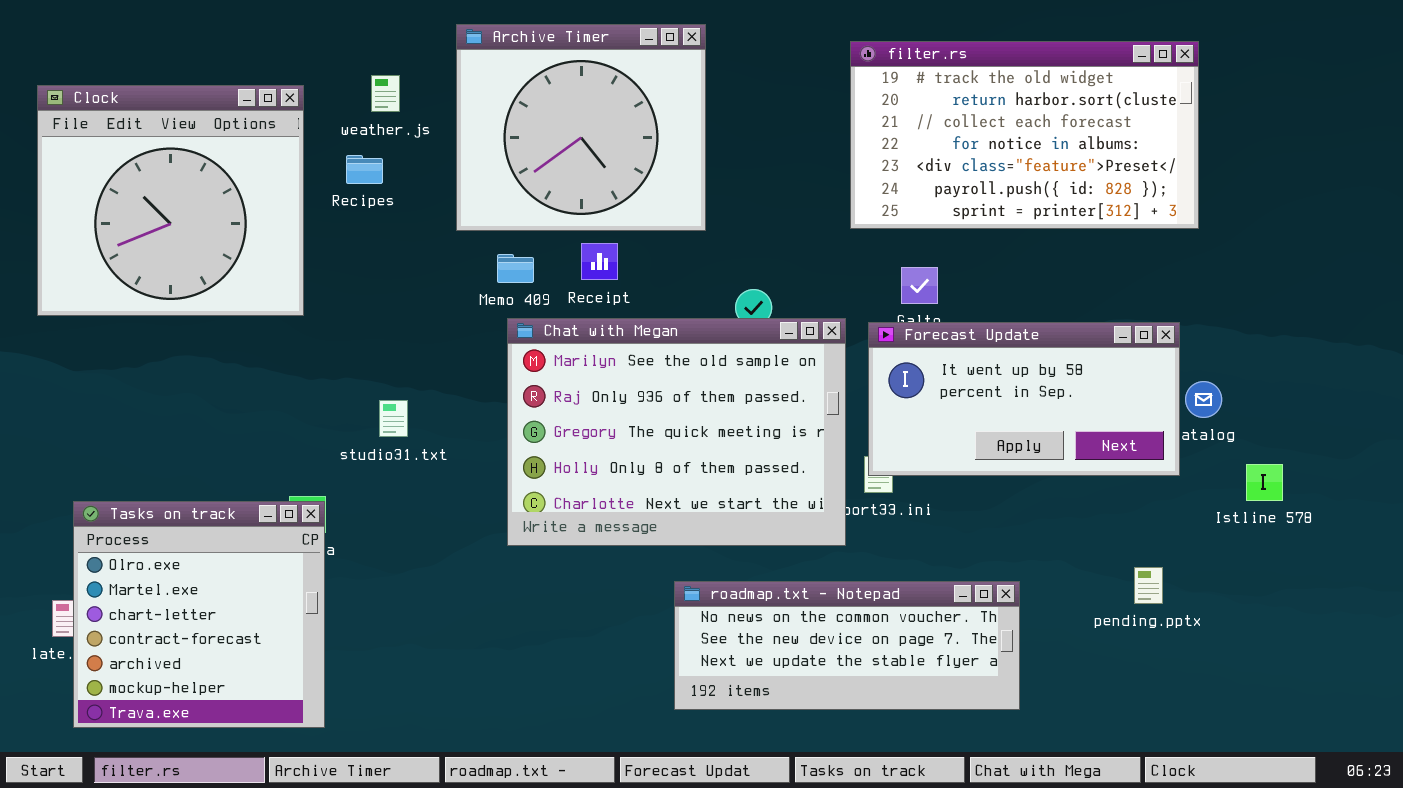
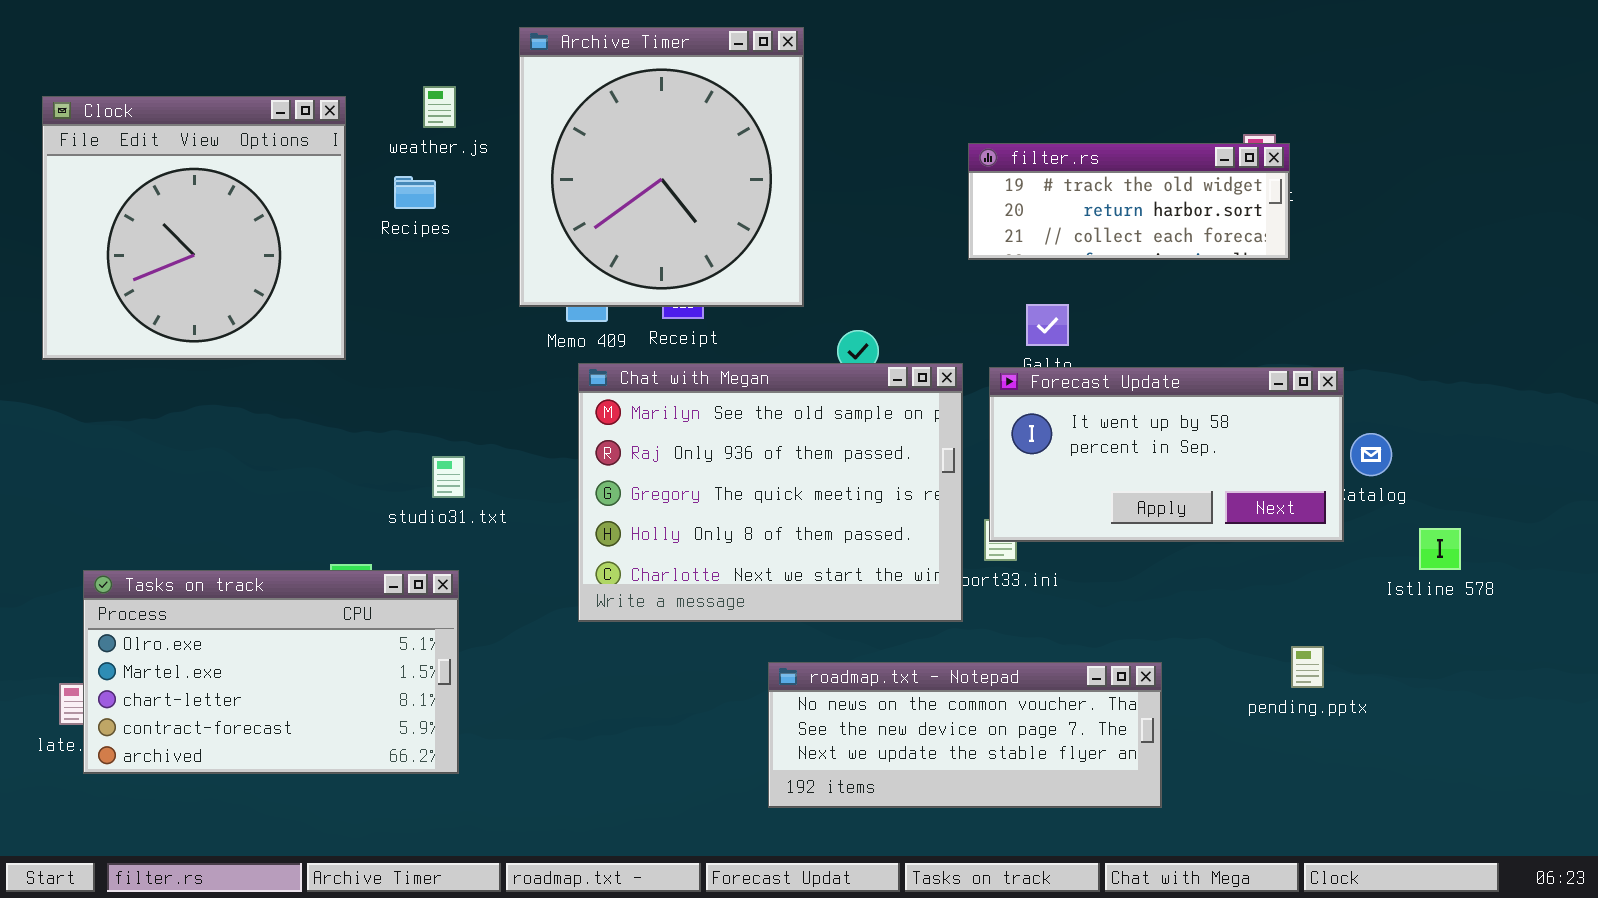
Archive Timer: [456,24,706,231] -> [519,27,804,307], resized
filter.rs: [850,41,1199,229] -> [968,143,1290,260], resized
Tasks on track: [73,501,325,728] -> [83,570,459,774], resized

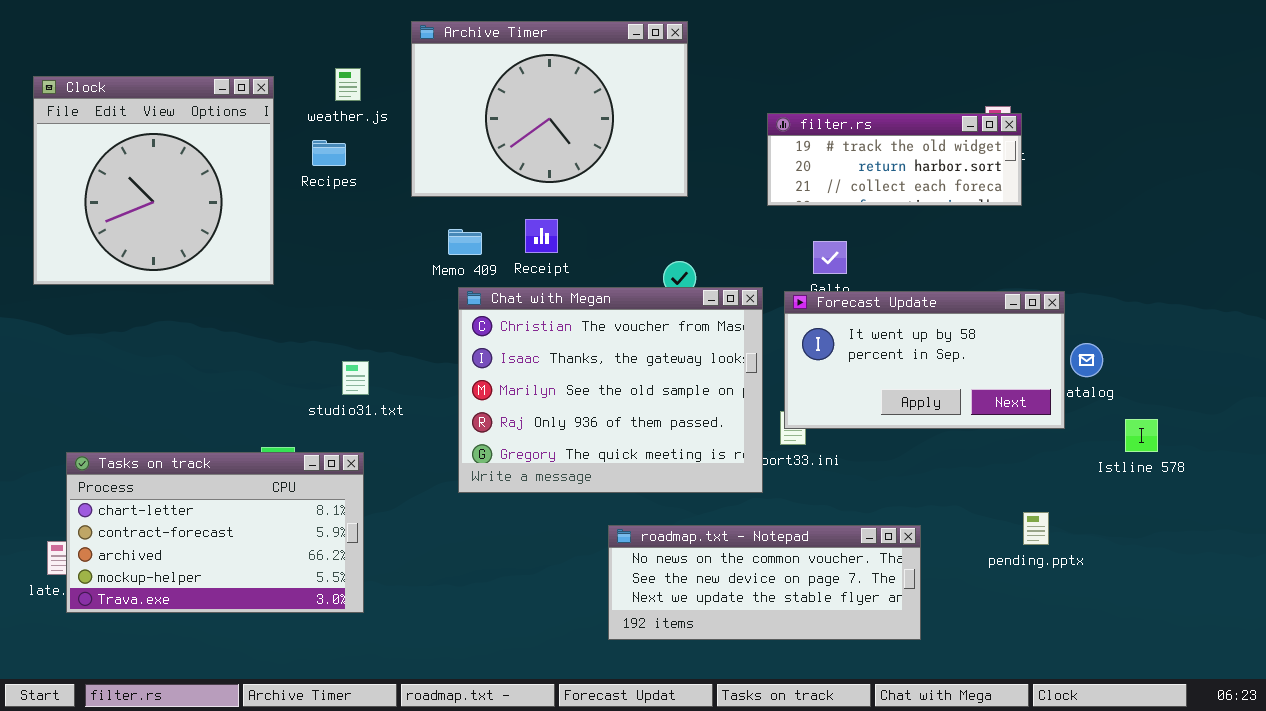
Archive Timer: [519,27,804,307] -> [411,21,688,197], resized
Chat with Megan: [578,363,963,622] -> [458,287,763,493], scrolled up 2 rows
Tasks on track: [83,570,459,774] -> [66,452,364,613], scrolled down 2 rows

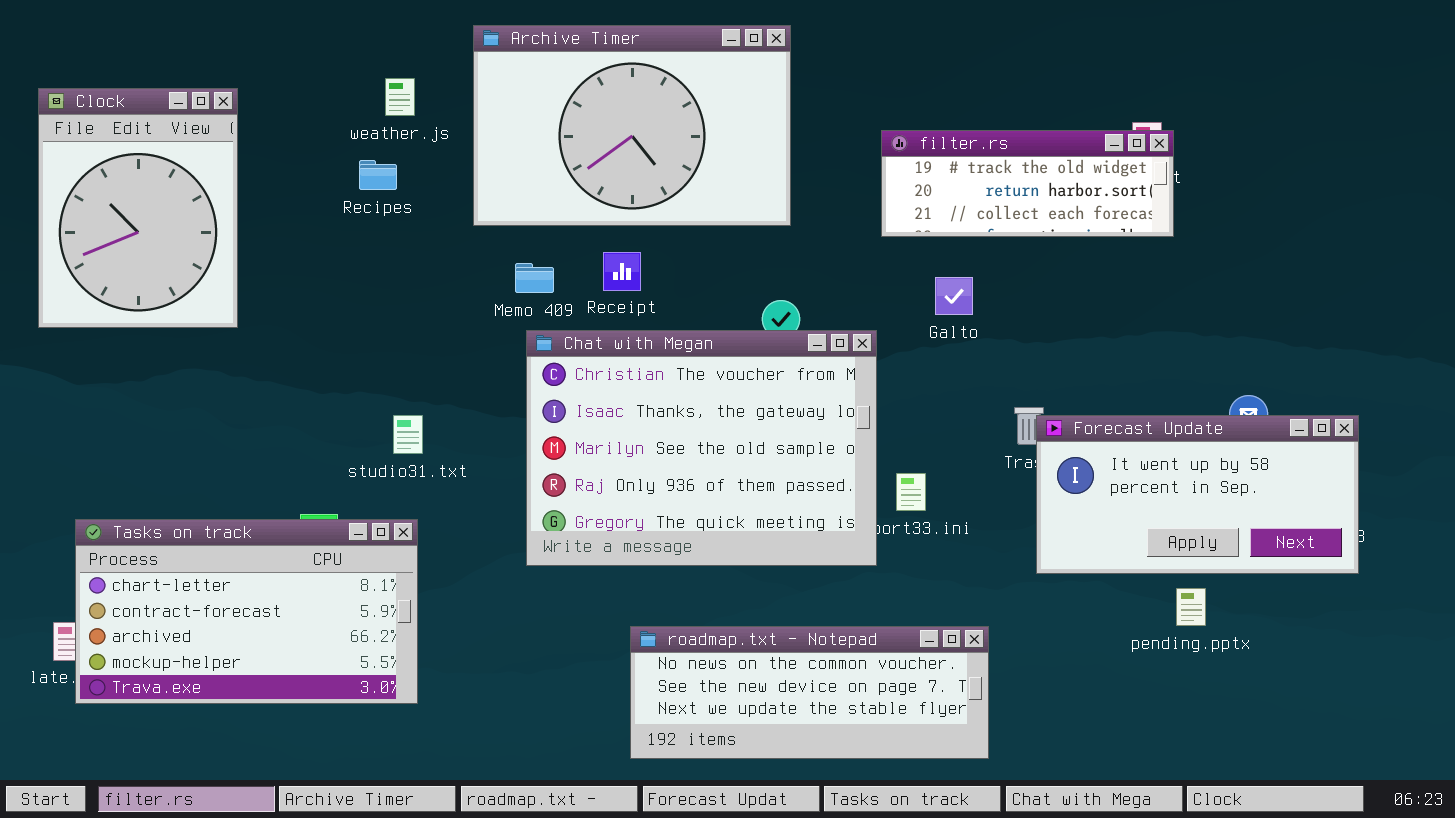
Clock: [33,76,274,285] -> [38,88,238,328], resized
Forecast Update: [784,291,1065,429] -> [1036,415,1359,574], moved
roadmap.txt - Notepad: [608,525,921,640] -> [630,626,989,759], moved

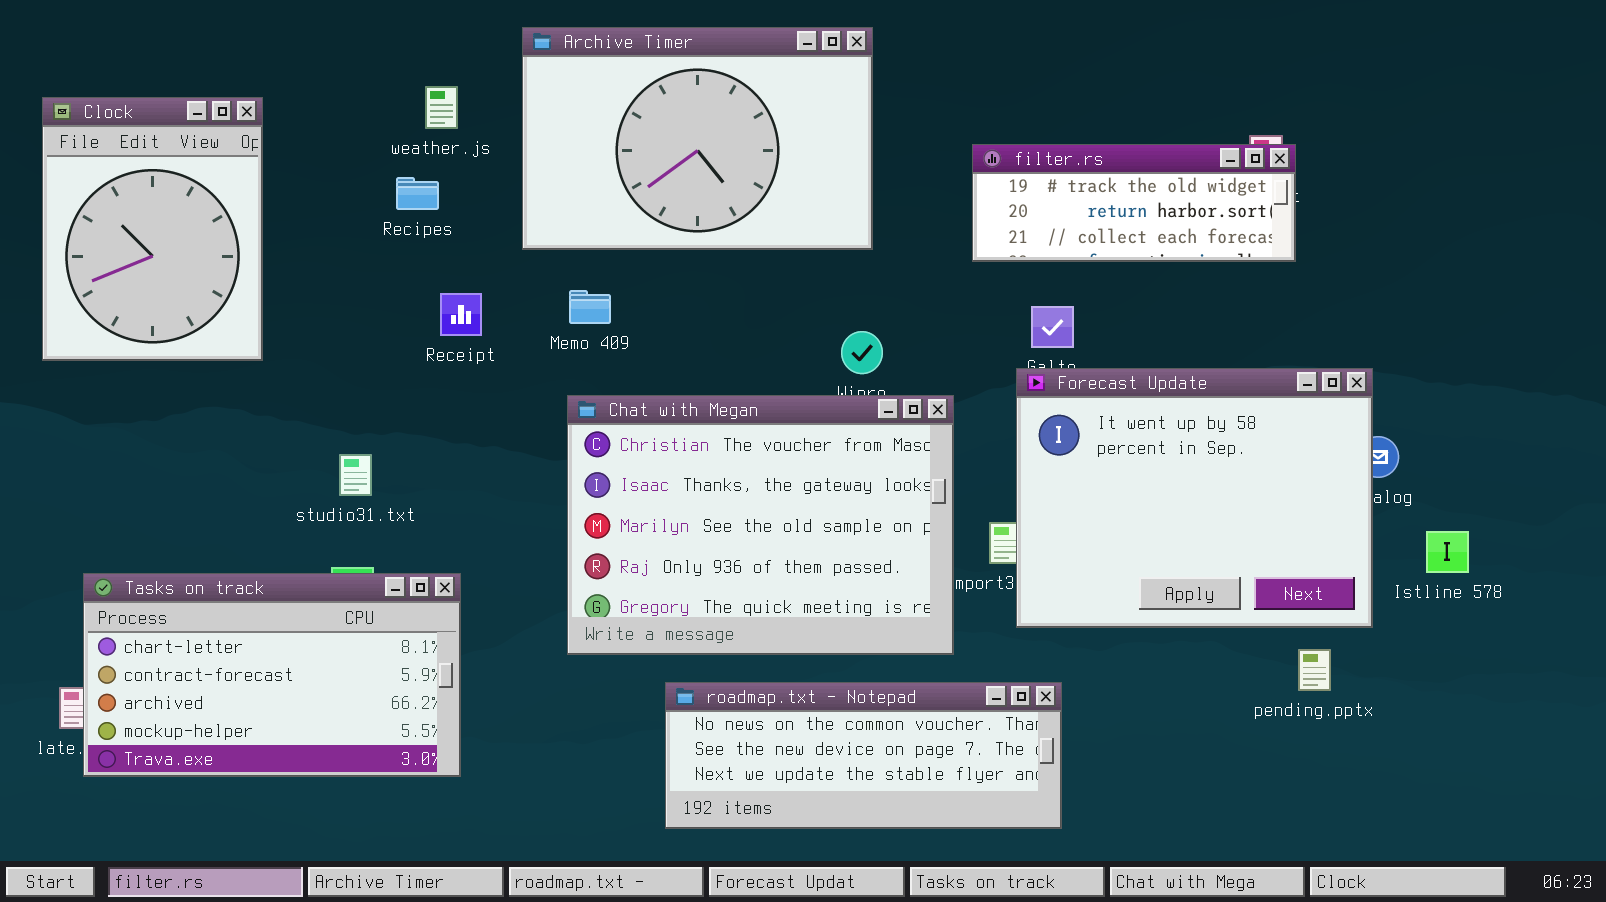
Receipt: [603,252,641,291] -> [440,293,482,336], moved
Chat with Megan: [526,330,877,566] -> [567,395,954,655], moved
studio31.txt: [393,415,423,454] -> [339,454,372,496], moved
Forecast Update: [1036,415,1359,574] -> [1016,368,1373,628], moved, resized
roadmap.txt - Notepad: [630,626,989,759] -> [665,682,1062,829], moved

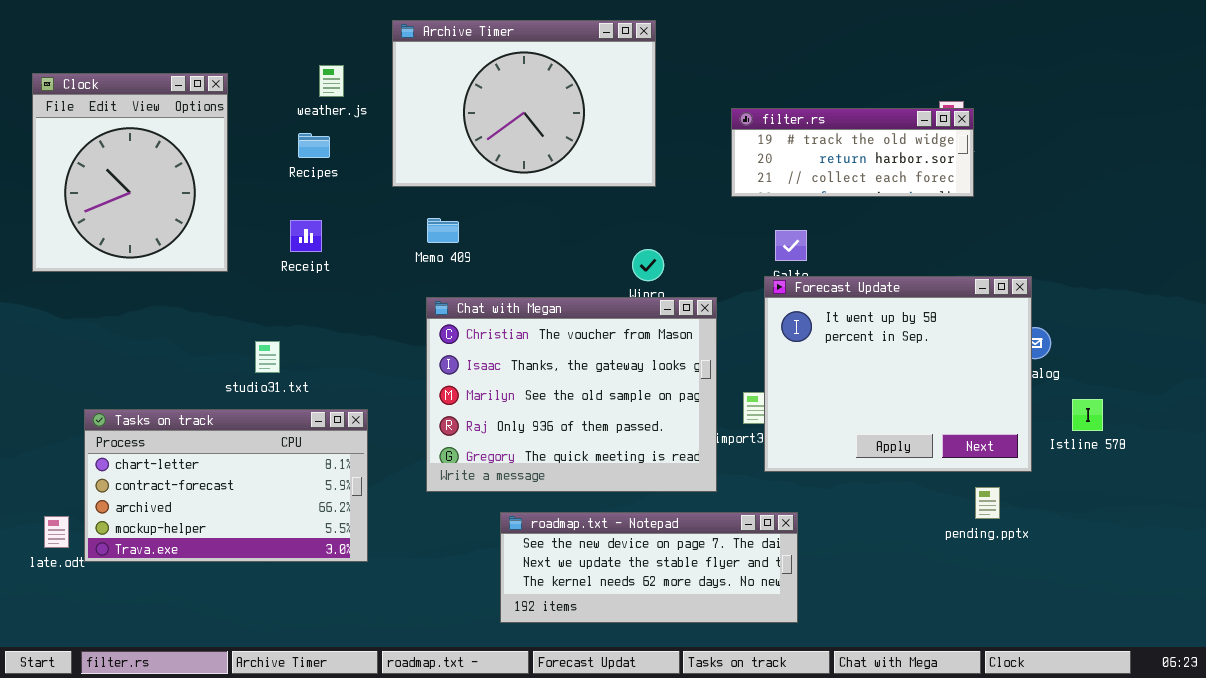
Clock: [42,97,263,361] -> [32,73,228,272], resized
Receipt: [440,293,482,336] -> [290,220,322,252], moved
Tasks on track: [83,573,461,777] -> [84,409,368,562], moved
roadmap.txt - Notepad: [665,682,1062,829] -> [500,512,798,623], scrolled down 1 row

